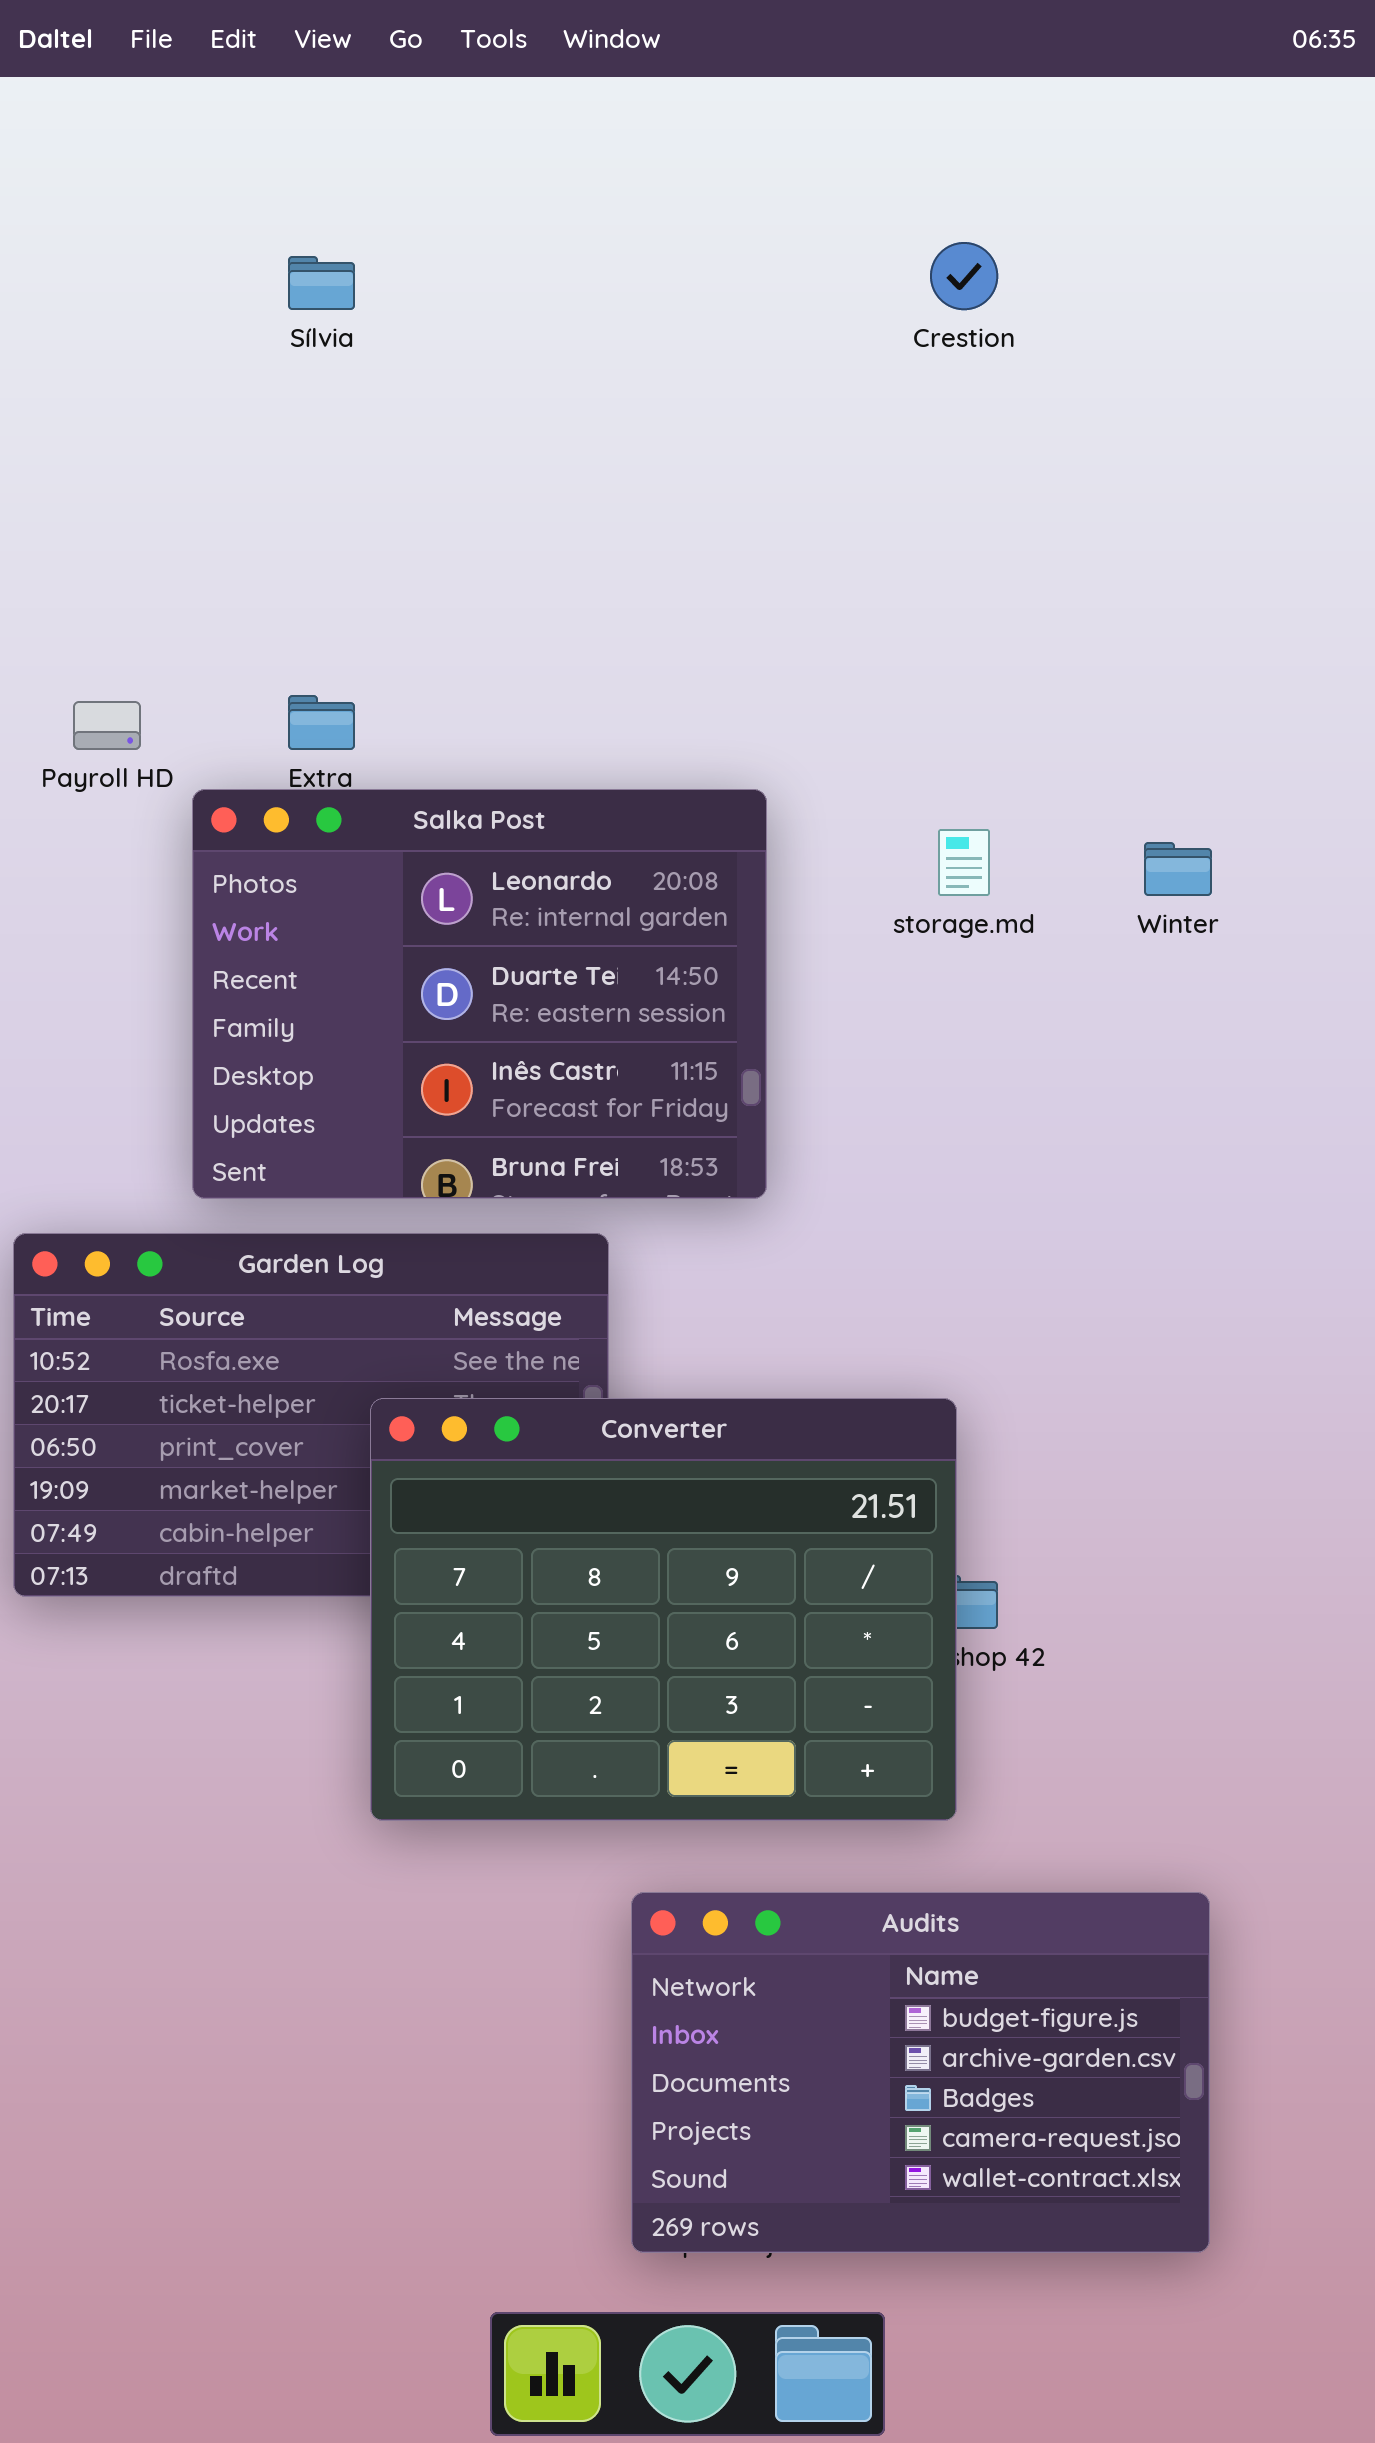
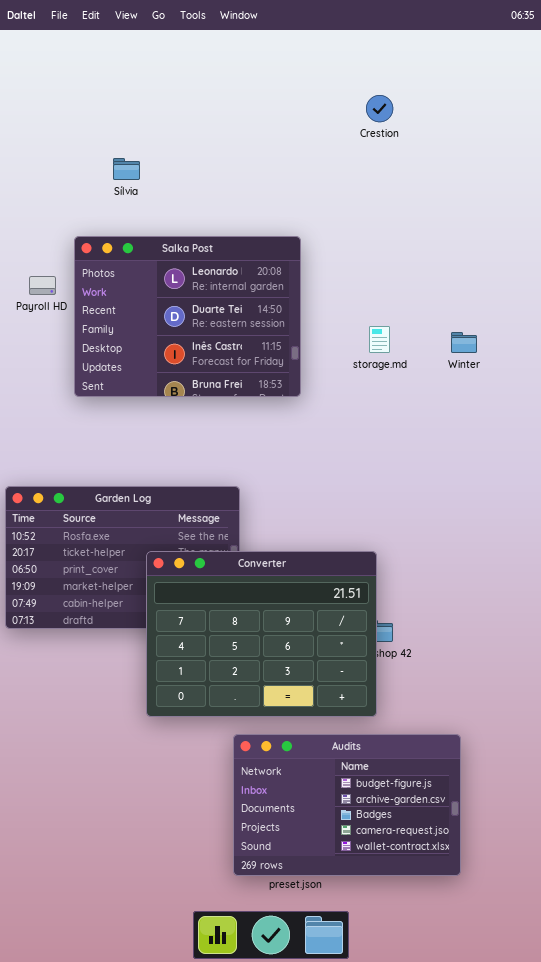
Sílvia: [288,256,355,310] -> [113,158,140,180], moved
Salka Post: [192,789,767,1199] -> [74,236,301,397], moved
Audits: [631,1892,1210,2253] -> [233,734,461,876], moved

